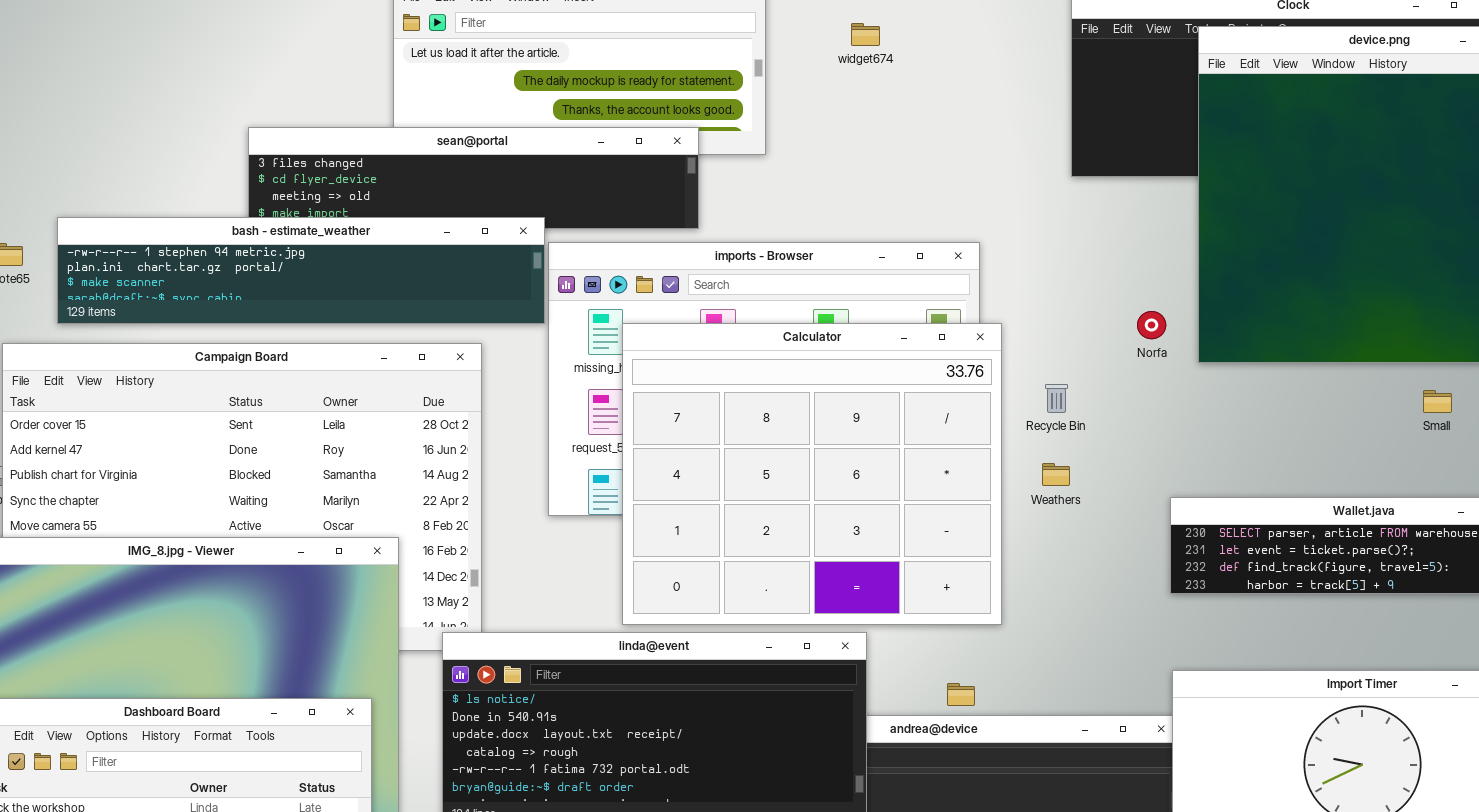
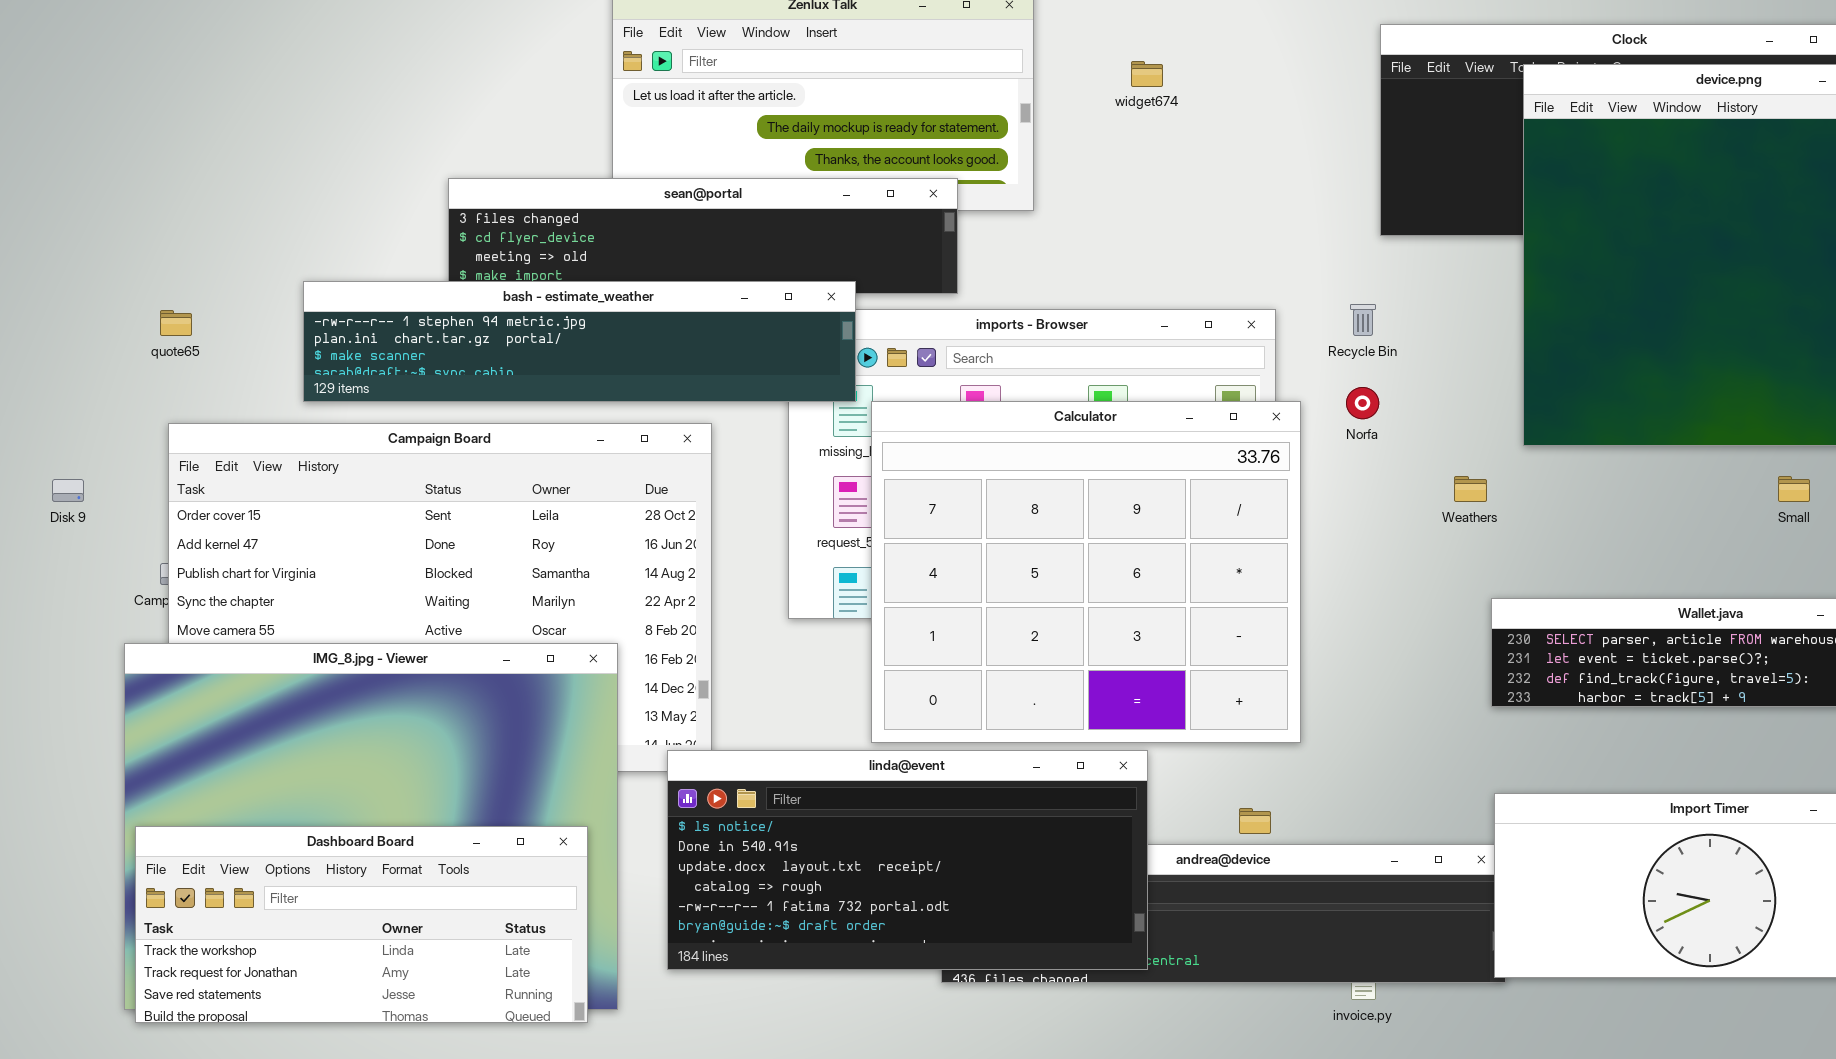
bash - estimate_weather: [57,217,545,324] -> [303,281,856,402], moved
Norfa: [1137,311,1166,339] -> [1346,387,1379,419], moved
Recycle Bin: [1045,384,1068,413] -> [1350,304,1376,336], moved
Weathers: [1042,463,1070,486] -> [1454,476,1487,502], moved

